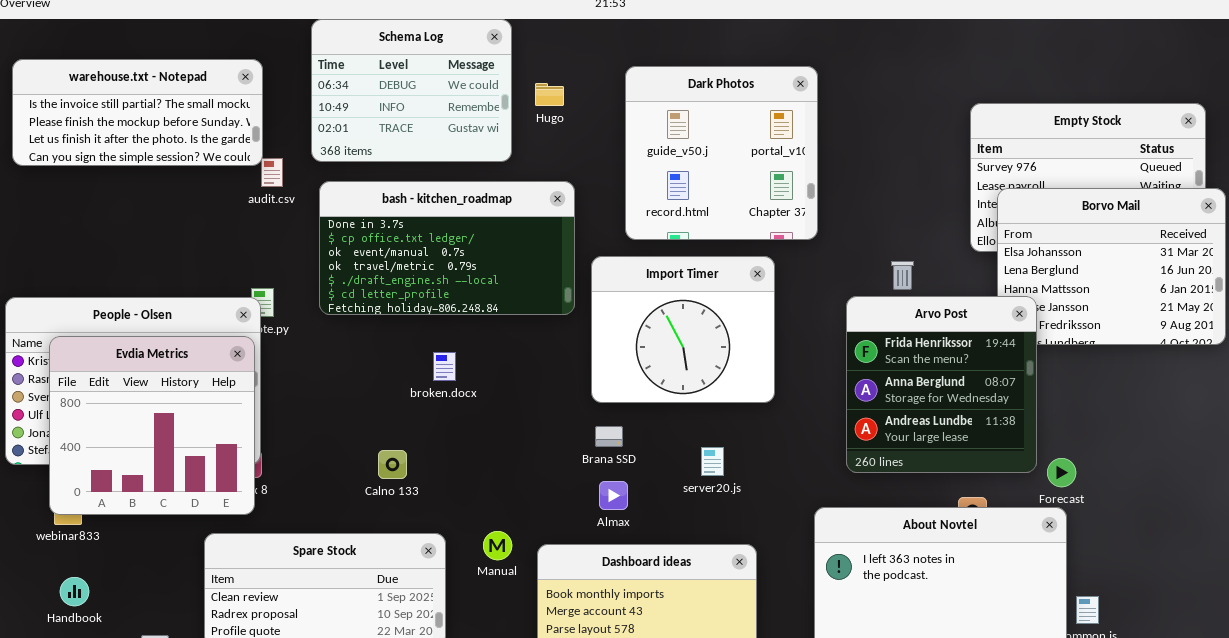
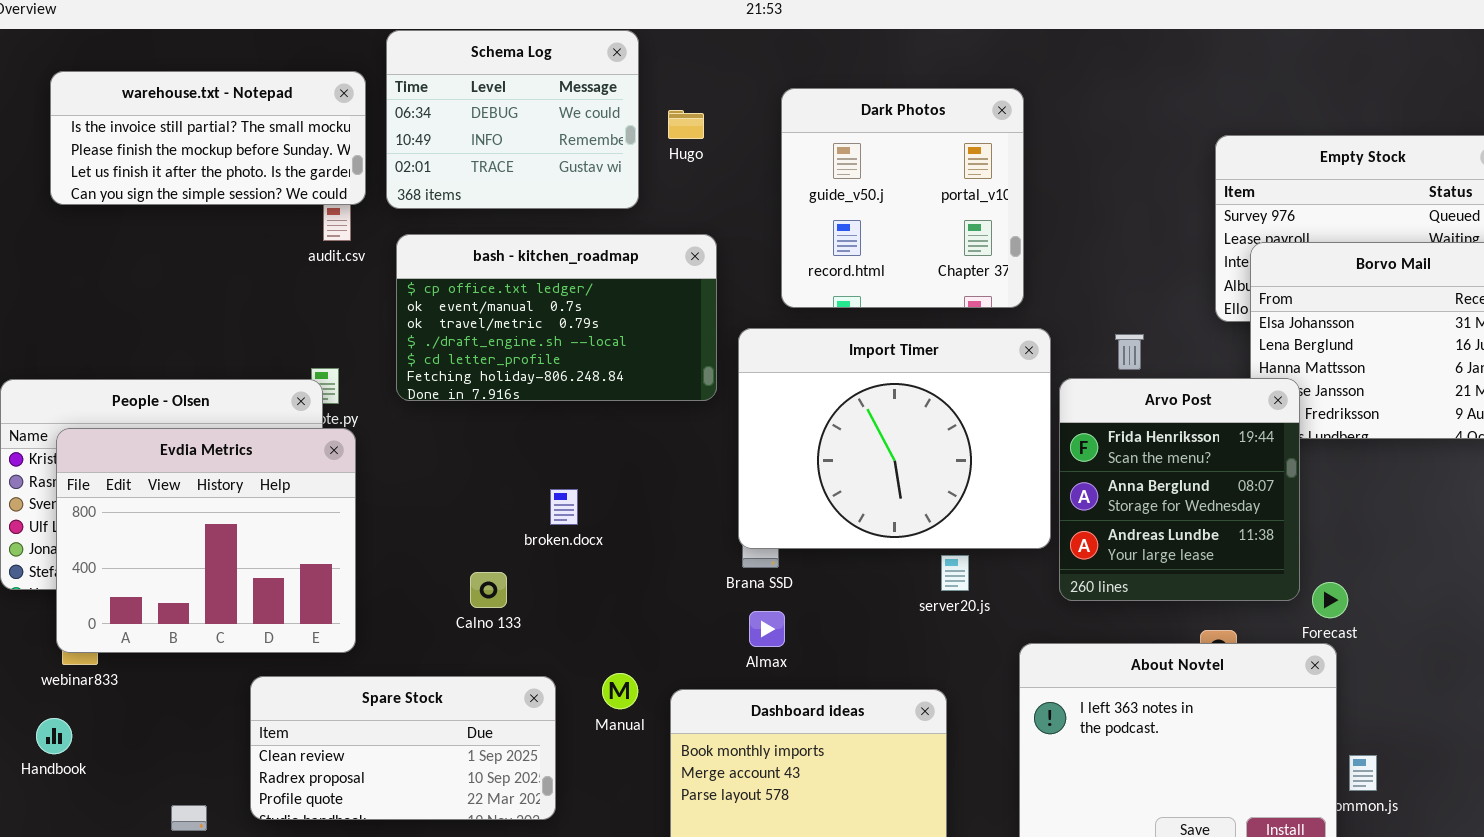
warehouse.txt - Notepad: [12,59,263,166] -> [50,71,366,205], moved
bash - kitchen_roadmap: [319,181,575,315] -> [396,234,717,401], scrolled down 1 row
Import Timer: [591,256,775,403] -> [738,328,1051,549], resized
Evdia Metrics: [49,336,255,515] -> [56,428,356,653], resized
broken.docx: [433,352,456,381] -> [550,489,578,525], moved
server20.js: [701,447,724,476] -> [941,555,969,591], moved
Handbook: [60,577,89,606] -> [36,718,72,754], moved

